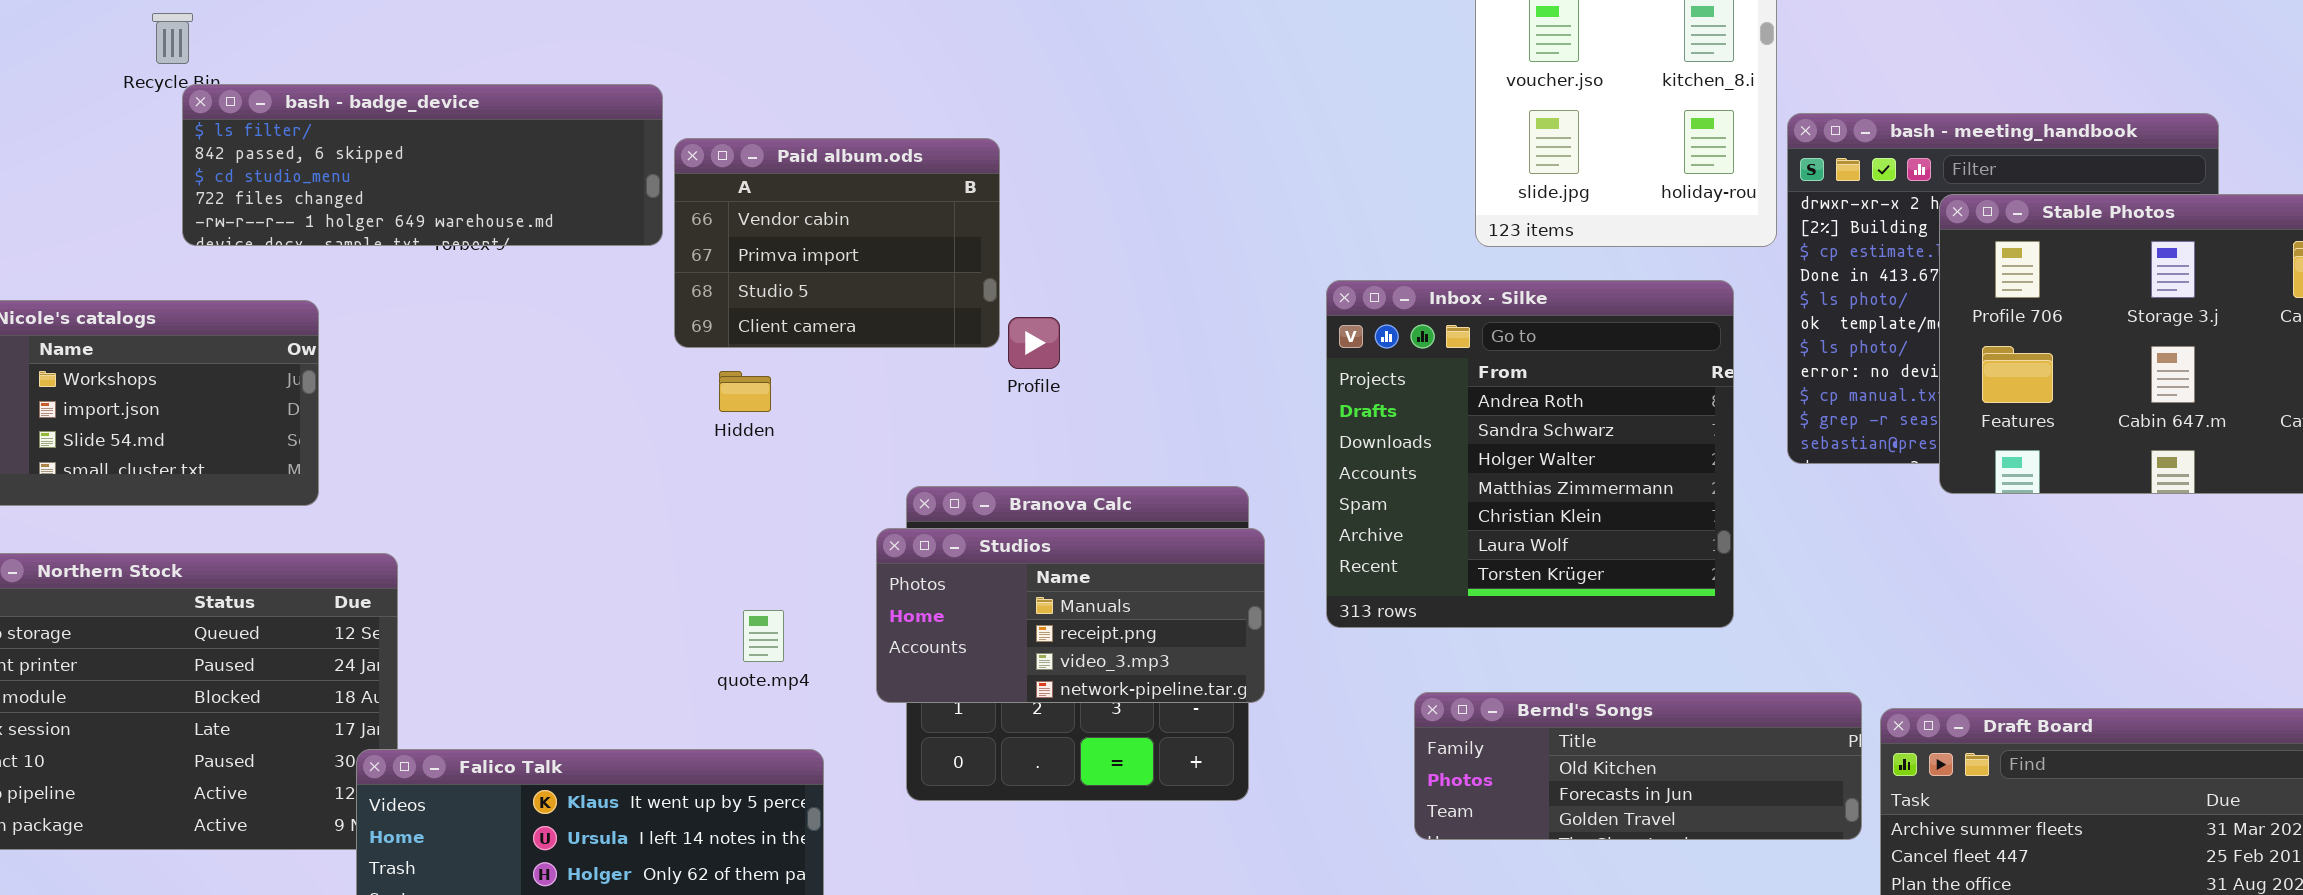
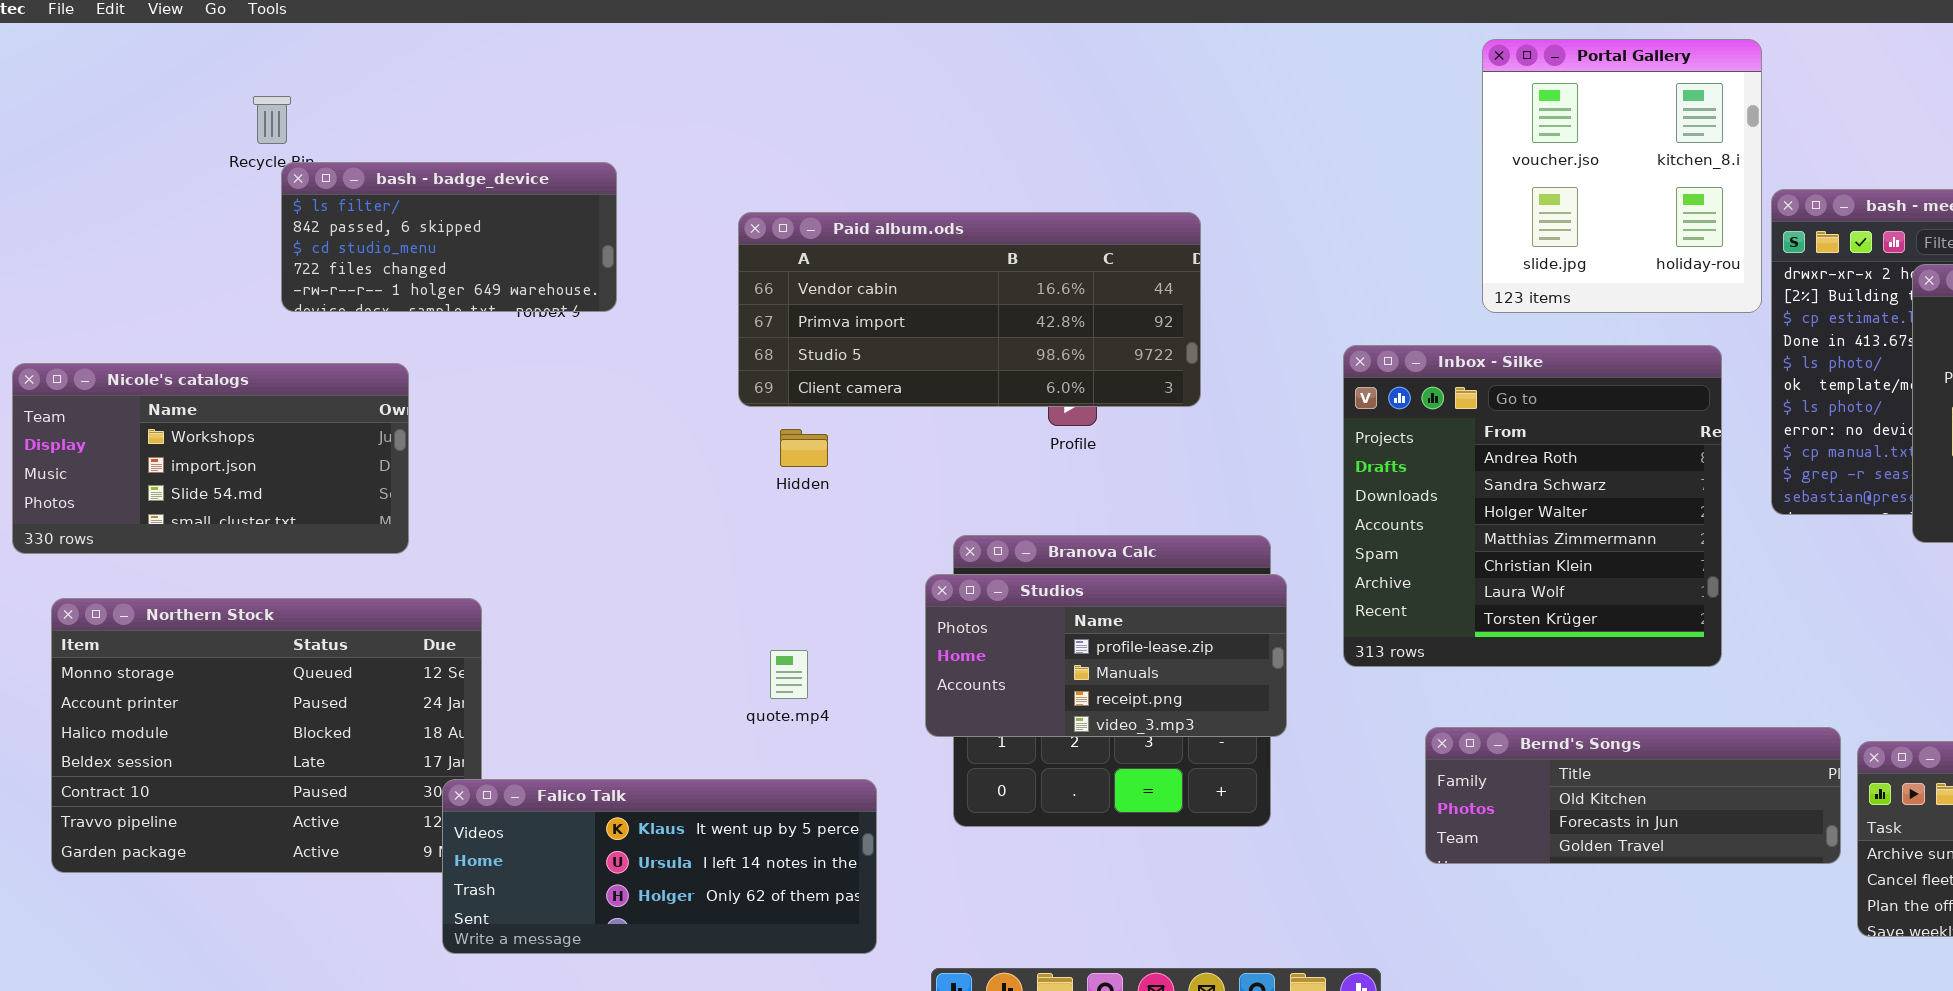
bash - badge_device: [182,84,663,246] -> [281,162,617,312], resized
Paid album.ods: [674,138,1000,348] -> [738,212,1201,407], resized
Studios: [876,528,1265,703] -> [925,574,1287,737], scrolled up 1 row
quote.mp4: [743,610,784,662] -> [770,650,808,699], moved

